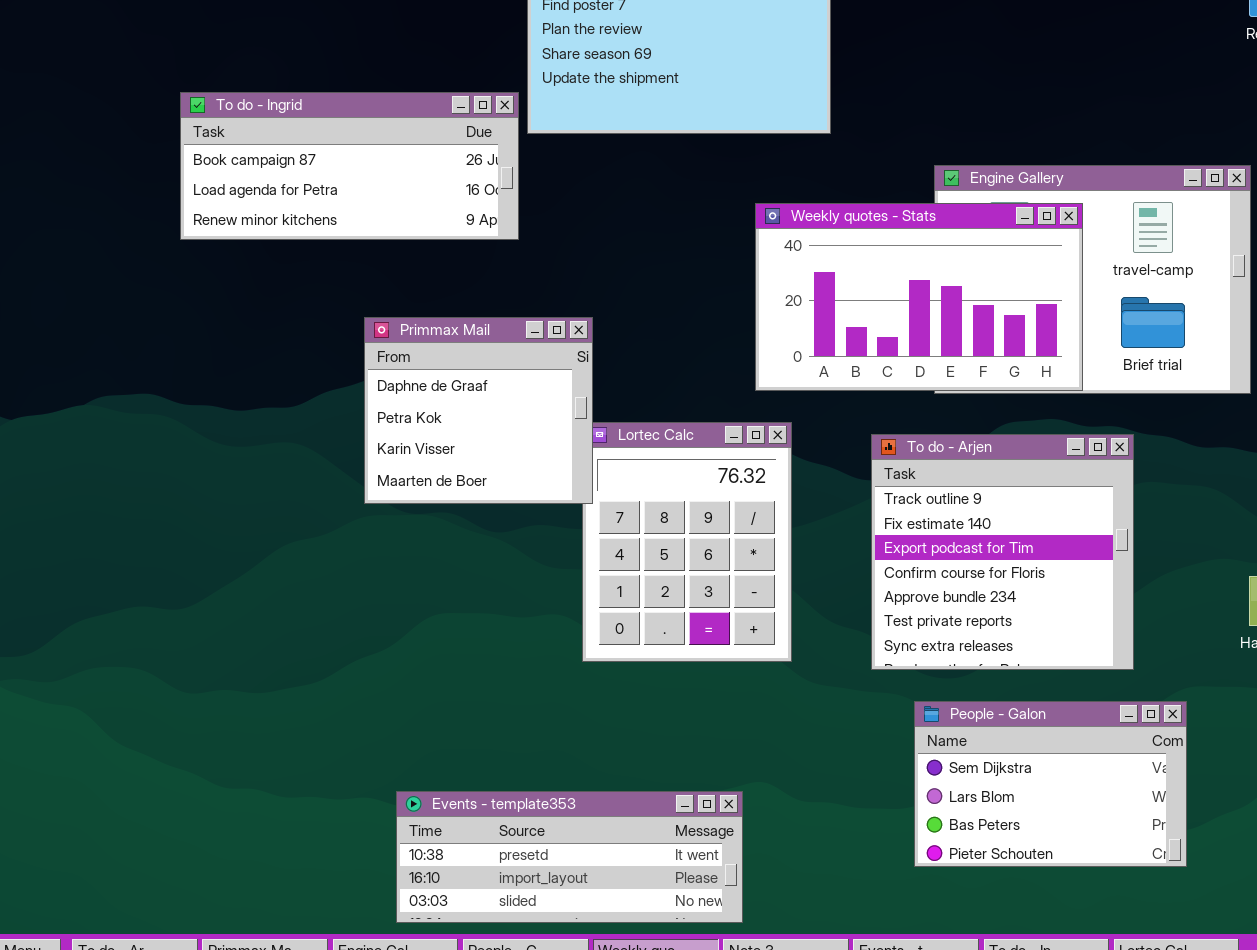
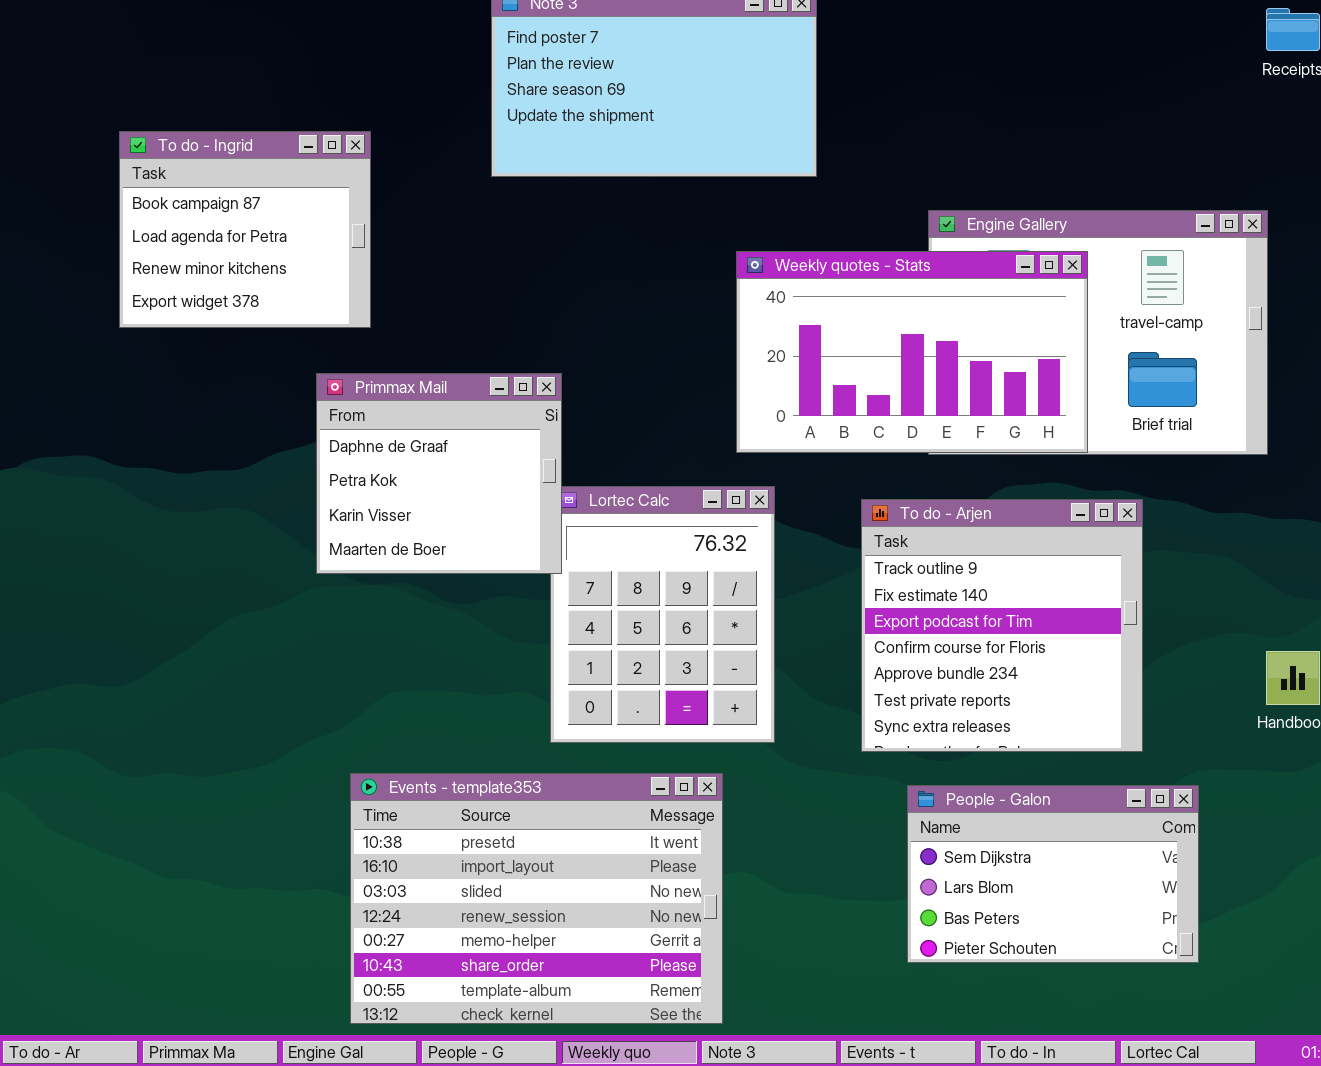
To do - Ingrid: [180,92,519,240] -> [119,131,371,328], resized
Events - template353: [396,791,743,923] -> [350,773,723,1024], resized

